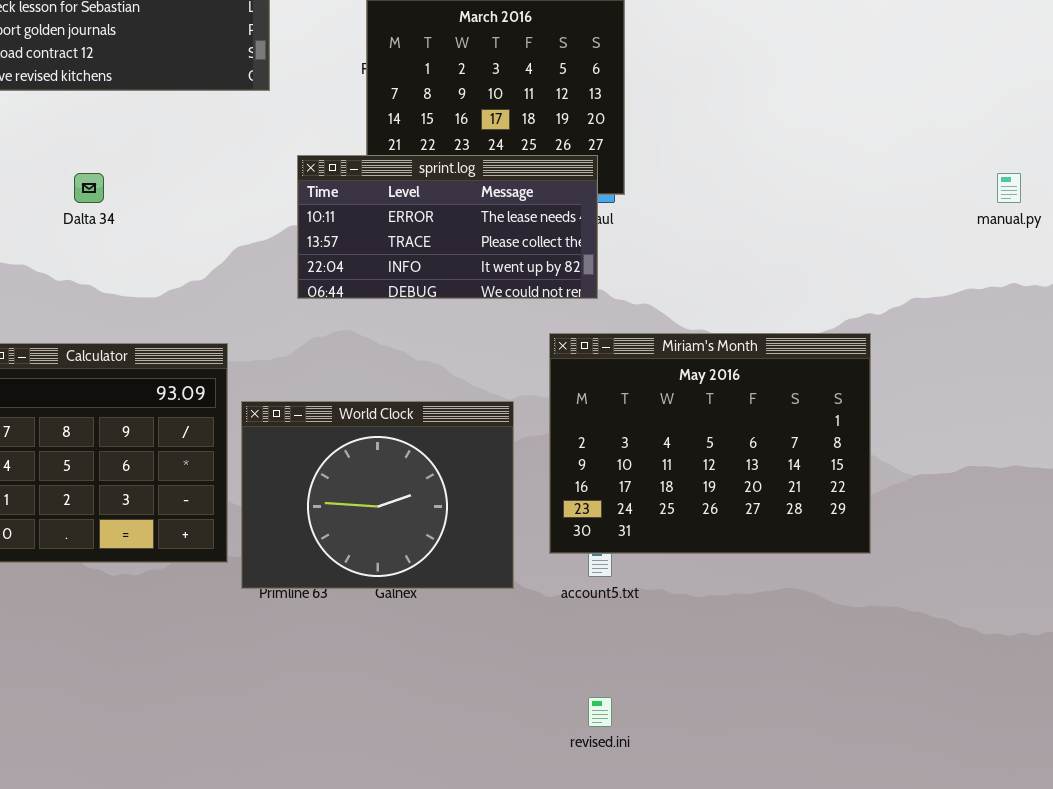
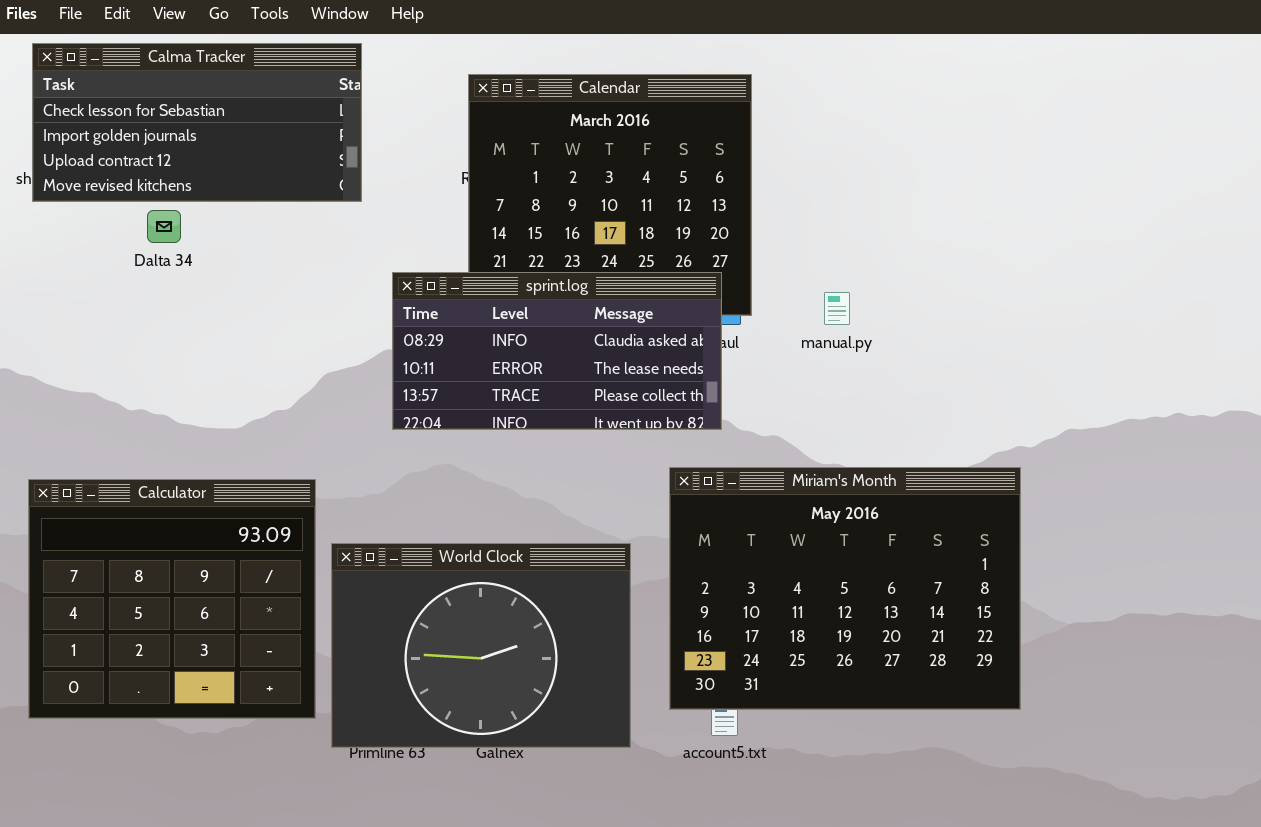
sprint.log: [297,155,598,299] -> [392,272,722,430], scrolled up 1 row
Dalta 34: [74,173,104,203] -> [147,210,181,243], moved
manual.py: [997,173,1021,203] -> [824,292,850,325], moved

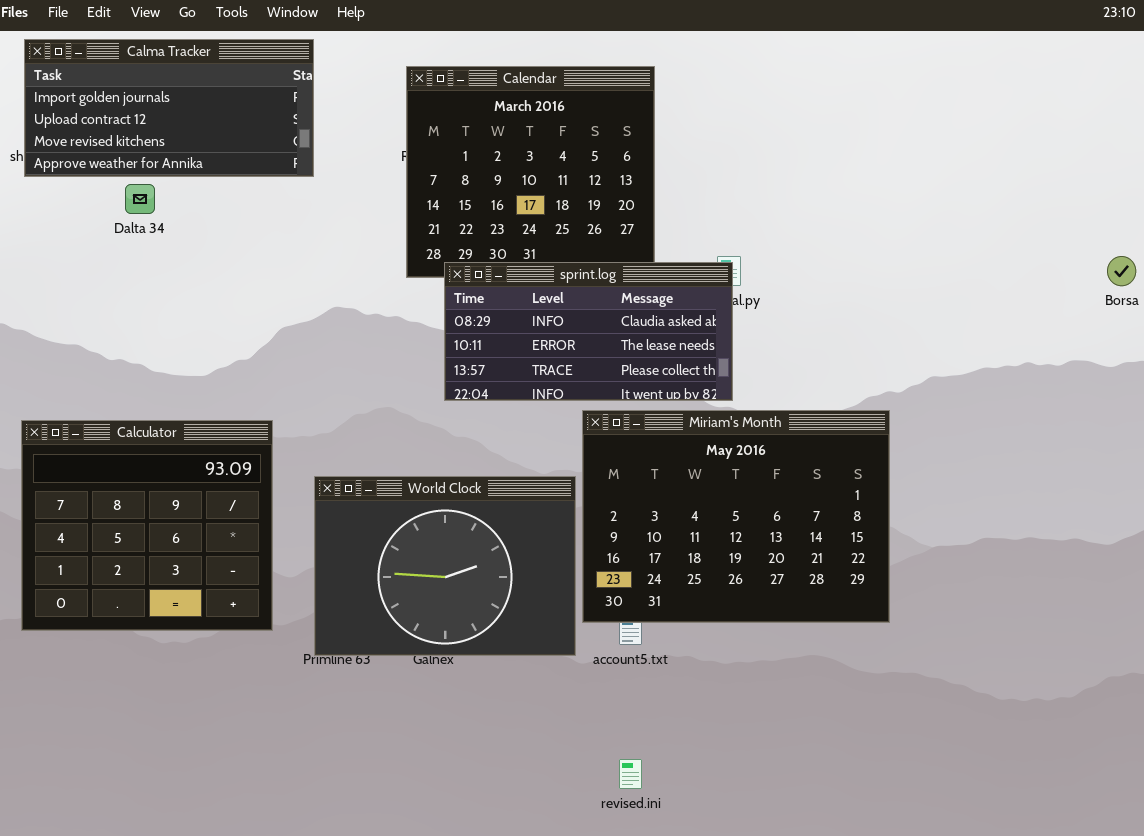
Calma Tracker: [32,43,362,202] -> [24,39,314,177], scrolled down 1 row
sprint.log: [392,272,722,430] -> [444,262,733,401], moved
World Clock: [331,543,631,748] -> [314,476,576,656], moved

